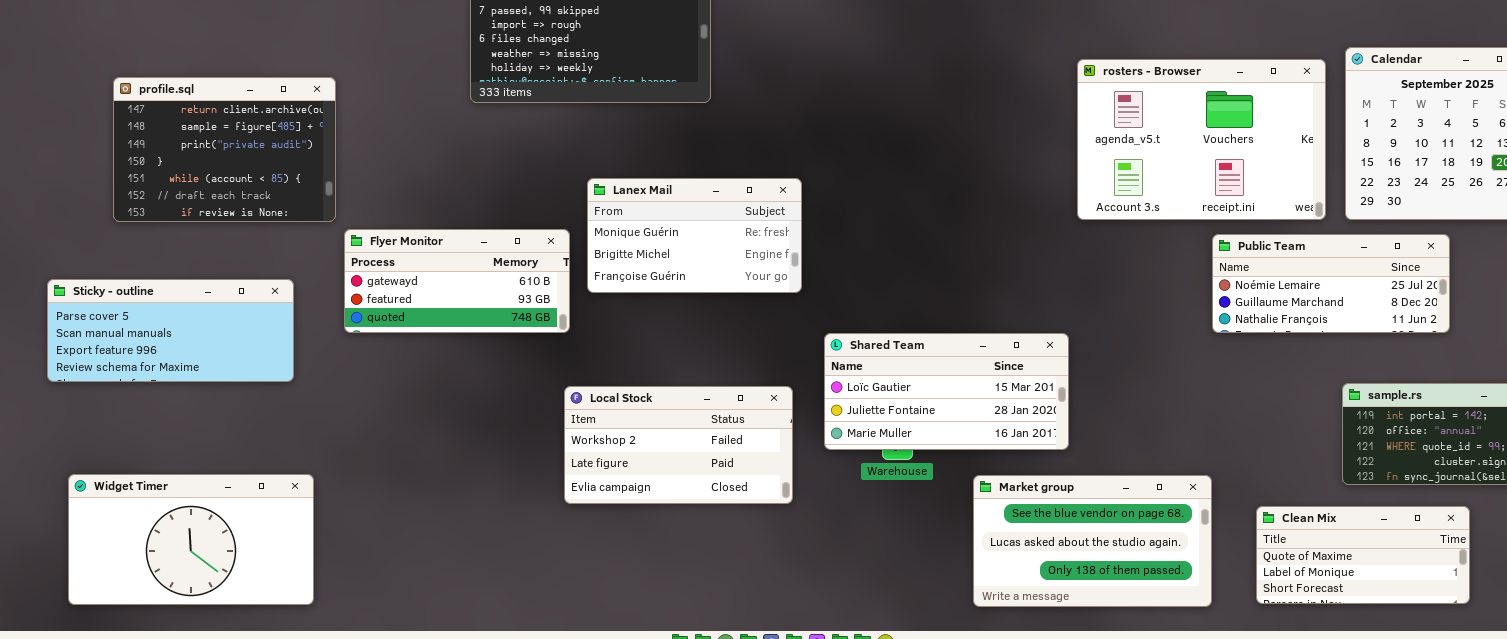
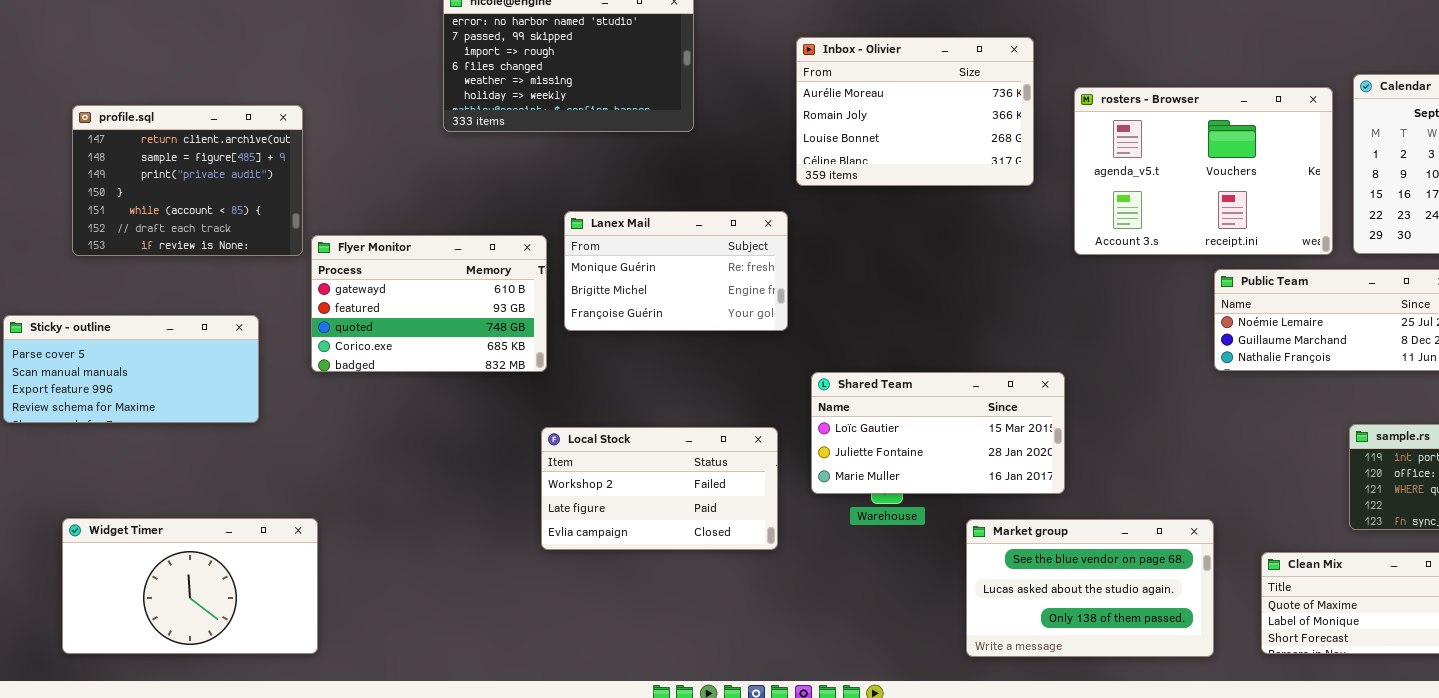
Inbox - Olivier: none -> [796,37,1034,186], opened
Flyer Monitor: [344,229,570,333] -> [311,235,547,372], resized
Widget Timer: [68,474,314,605] -> [62,518,318,654], moved

